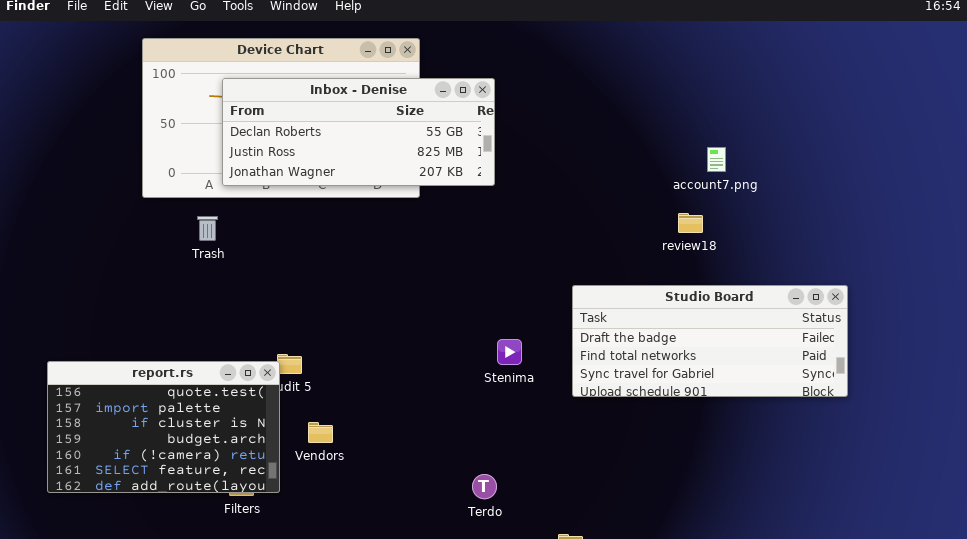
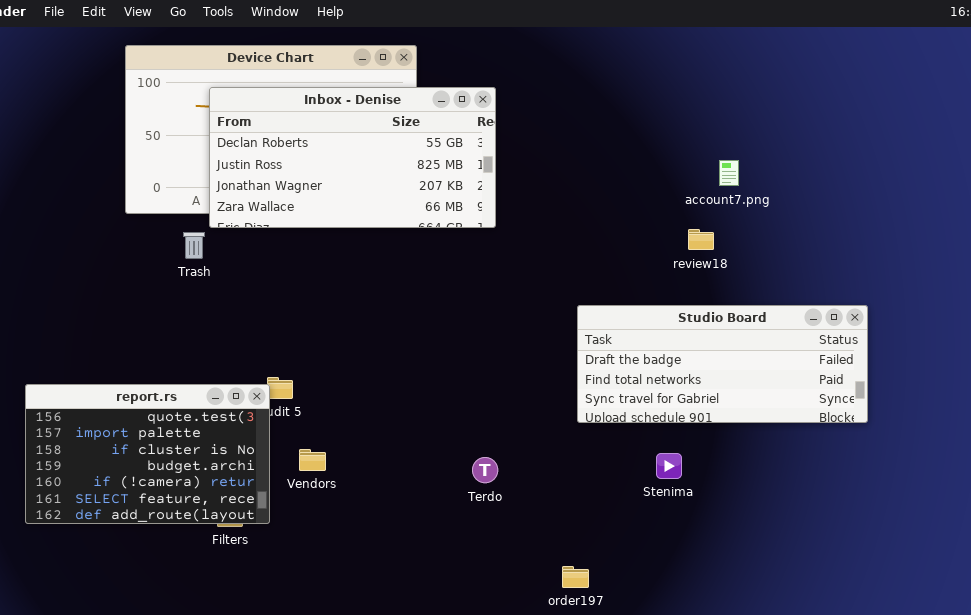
Inbox - Denise: [222,78,495,186] -> [209,87,496,228], resized
Stenima: [497,339,522,365] -> [656,453,682,479], moved
Terdo: [472,474,497,499] -> [472,457,498,483], moved

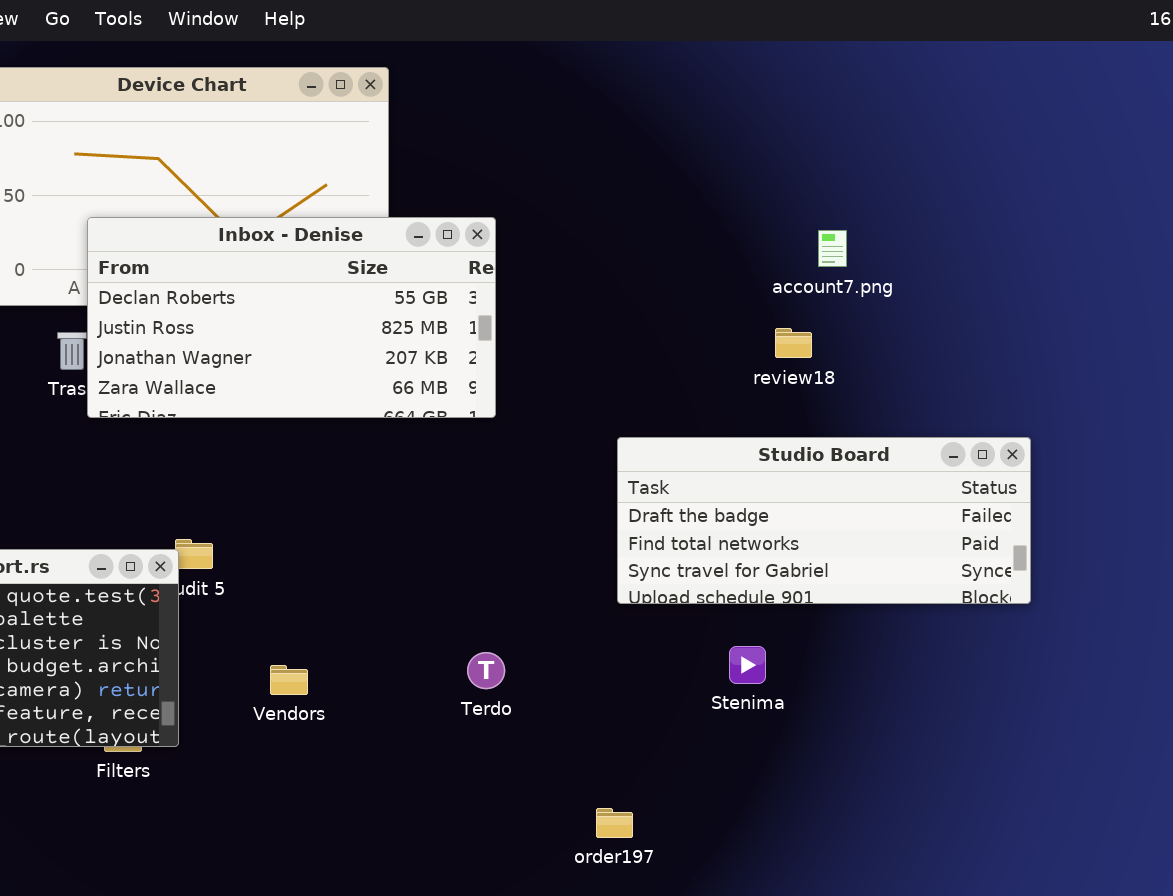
Inbox - Denise: [209,87,496,228] -> [87,217,496,418], moved
Vendors: [299,449,326,471] -> [270,665,308,695], moved

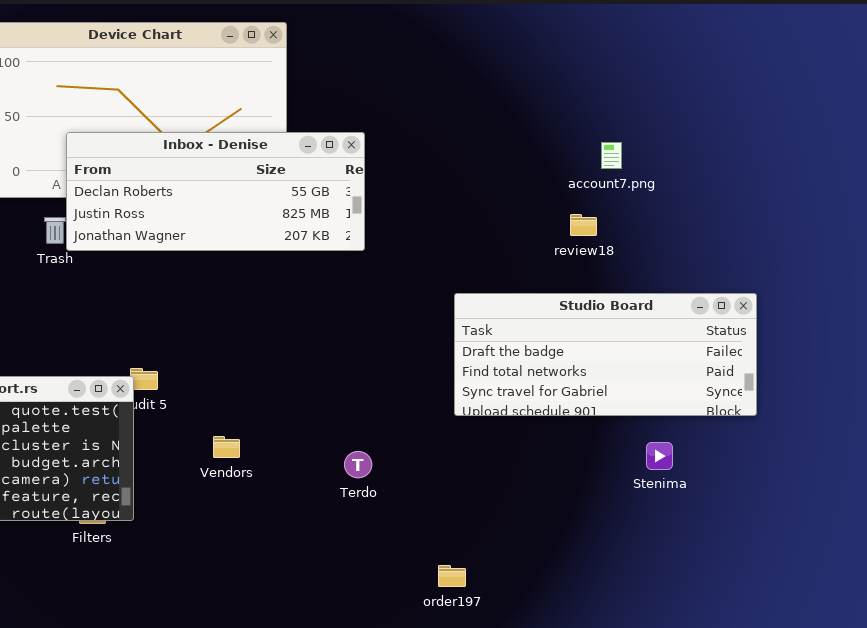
Inbox - Denise: [87,217,496,418] -> [66,132,365,251], resized
Stenima: [729,646,766,684] -> [646,442,673,470], moved
Vendors: [270,665,308,695] -> [213,436,240,458], moved

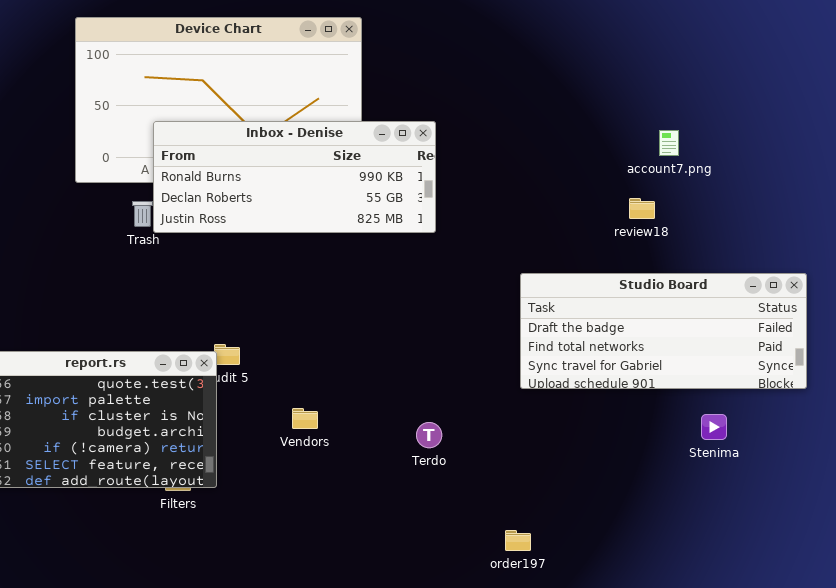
Inbox - Denise: [66,132,365,251] -> [153,121,436,233], scrolled up 1 row

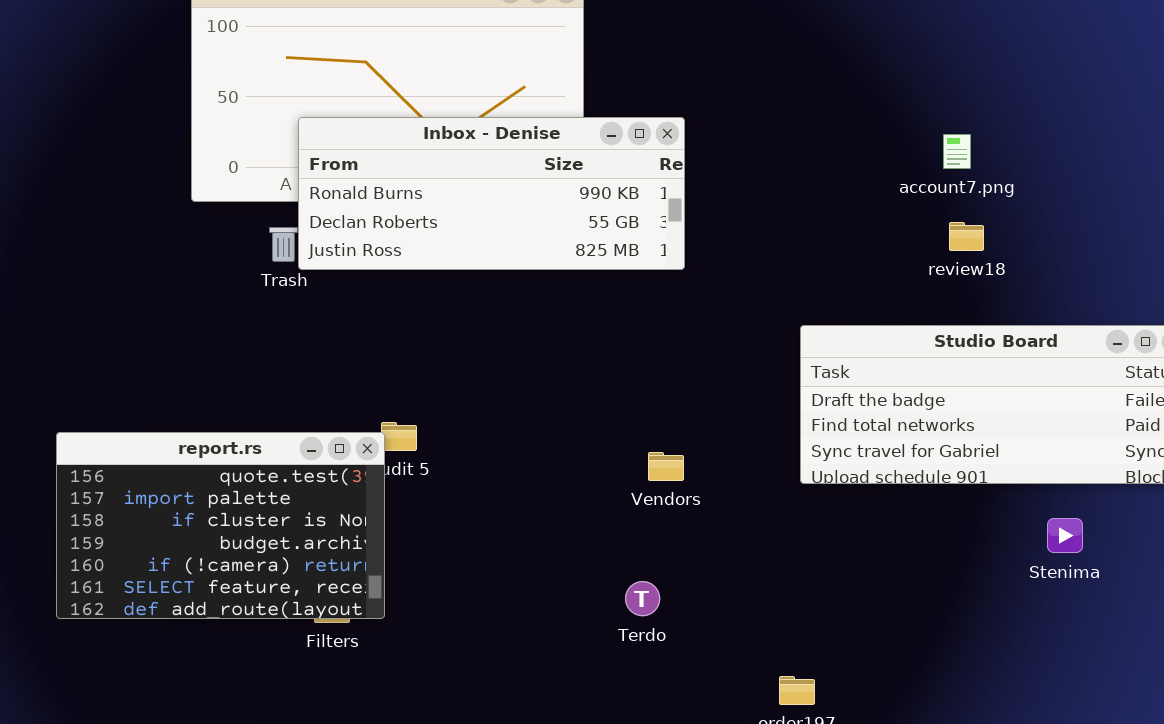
account7.png: [659,130,679,156] -> [943,134,971,169], moved
Vendors: [292,408,318,429] -> [648,452,684,481], moved
Terdo: [416,422,442,448] -> [625,581,660,616], moved

